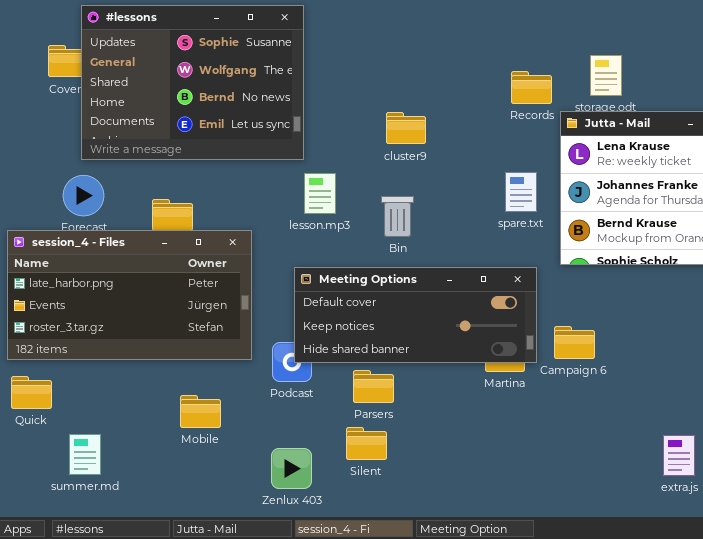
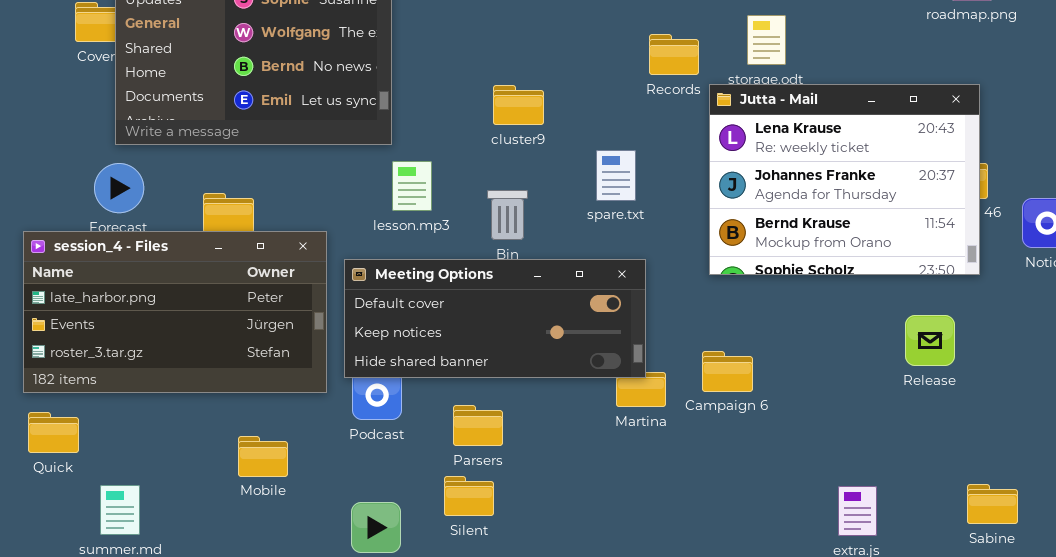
spare.txt: [505,172,537,212] -> [596,150,636,201], moved
Meeting Options: [294,267,537,363] -> [344,259,646,378], moved

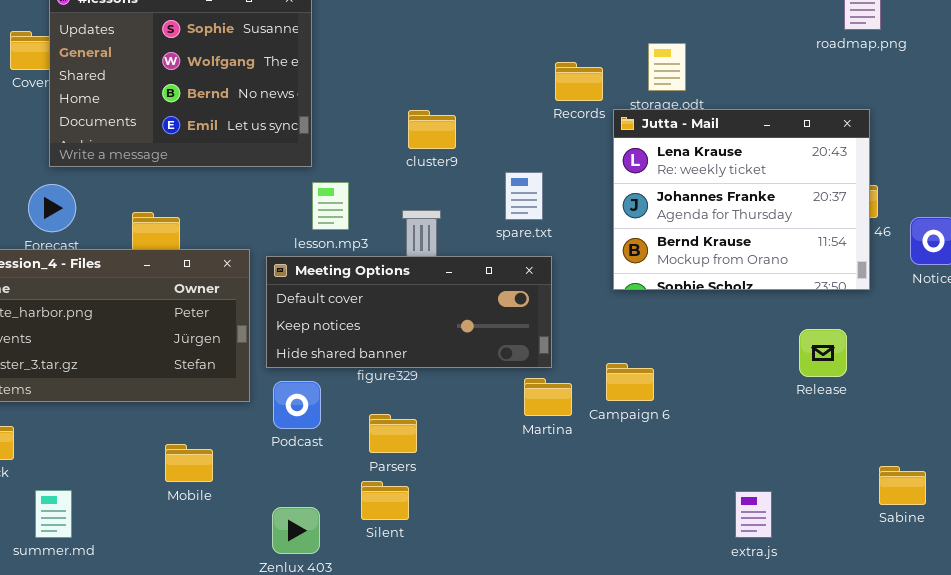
Meeting Options: [344,259,646,378] -> [266,256,552,368], moved
Sabine: [967,484,1018,524] -> [879,466,926,505], moved

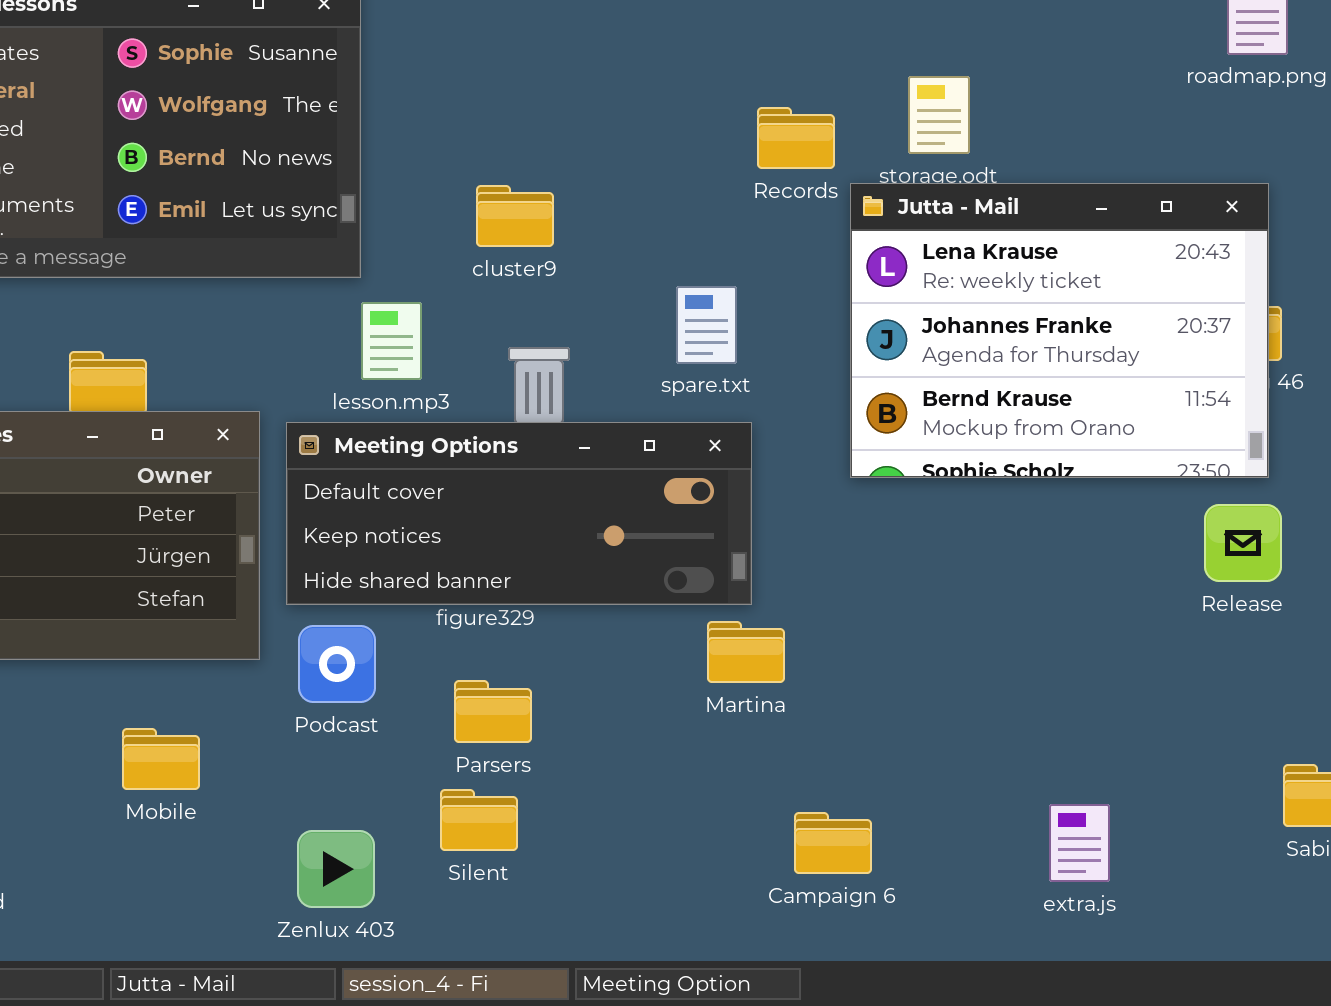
cluster9: [408,110,456,149] -> [476,185,554,247], moved
Release: [799,329,847,377] -> [1204,504,1282,582], moved
Campaign 6: [606,363,654,401] -> [794,812,872,874], moved

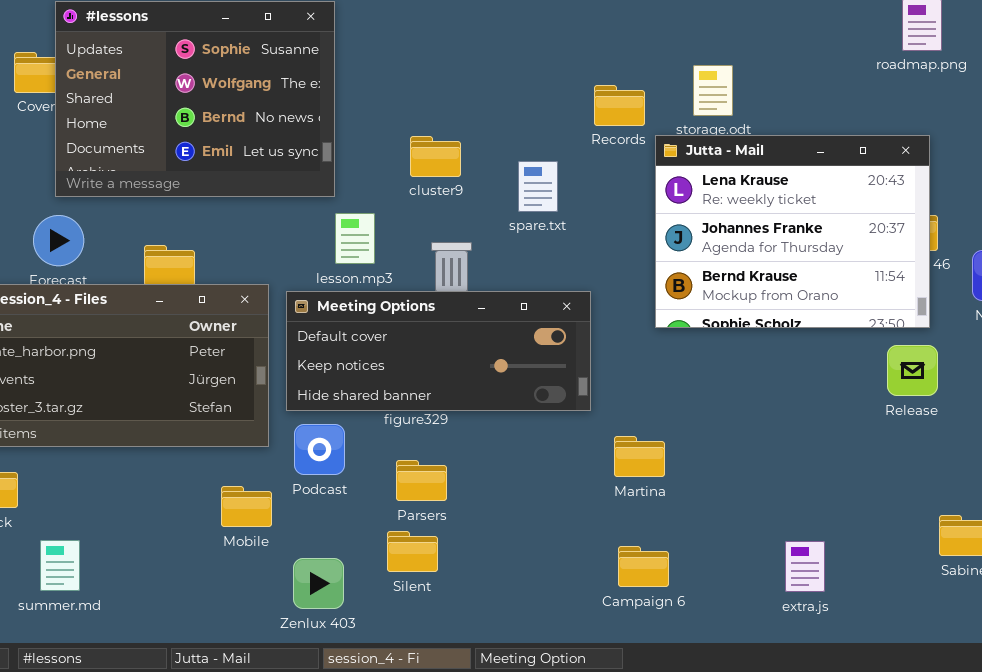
spare.txt: [676,286,737,364] -> [518,161,558,212], moved
Martina: [707,621,785,683] -> [614,436,665,477], moved
Mobile: [122,728,200,790] -> [221,486,272,527], moved

